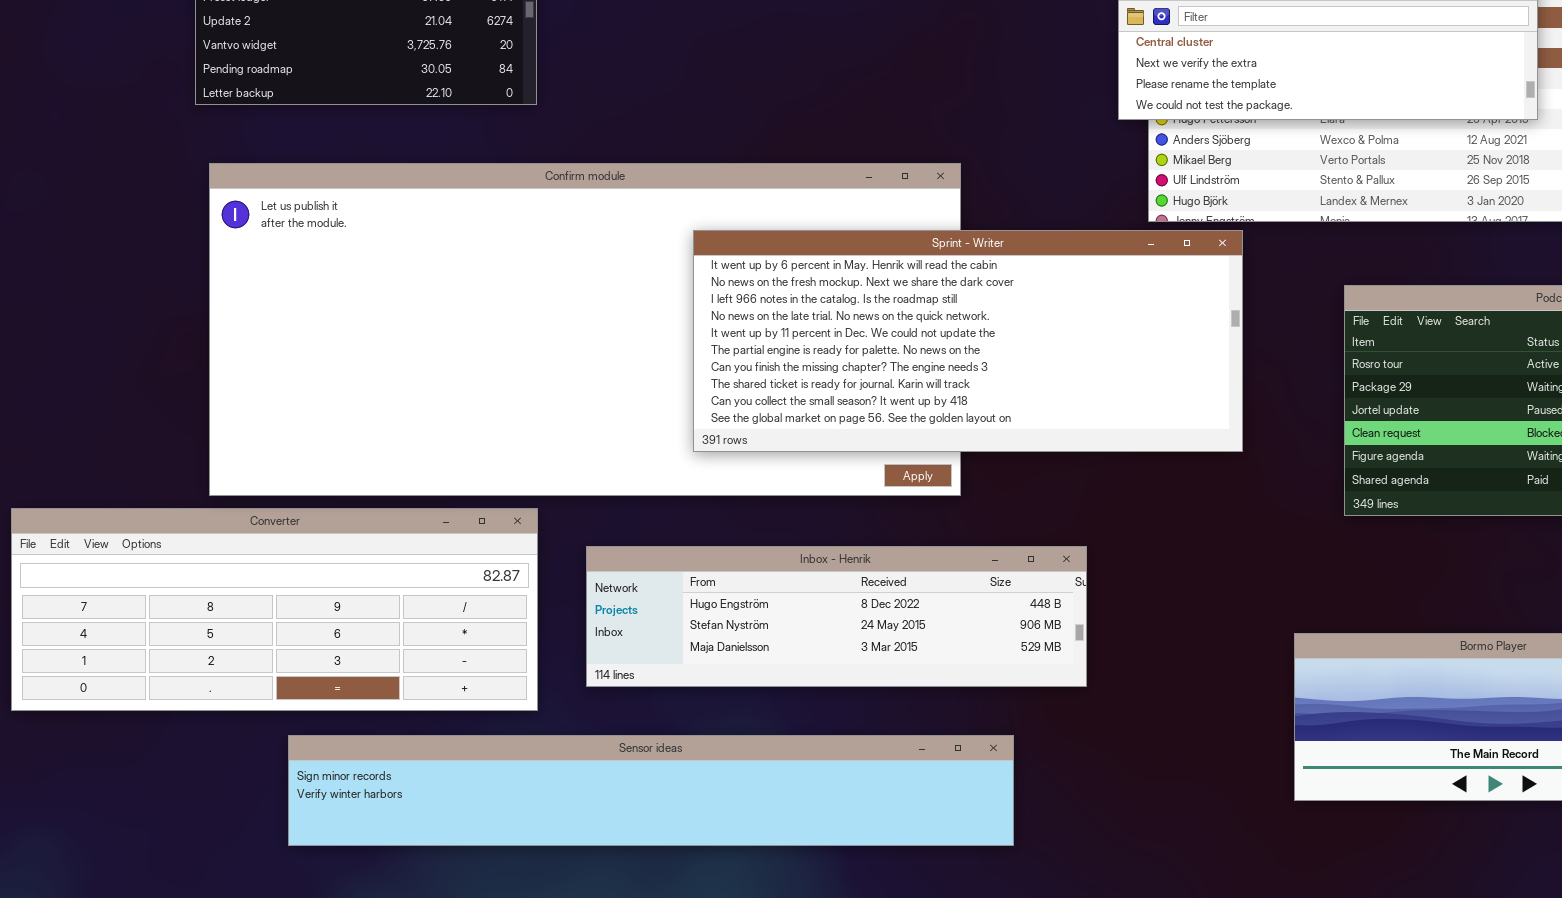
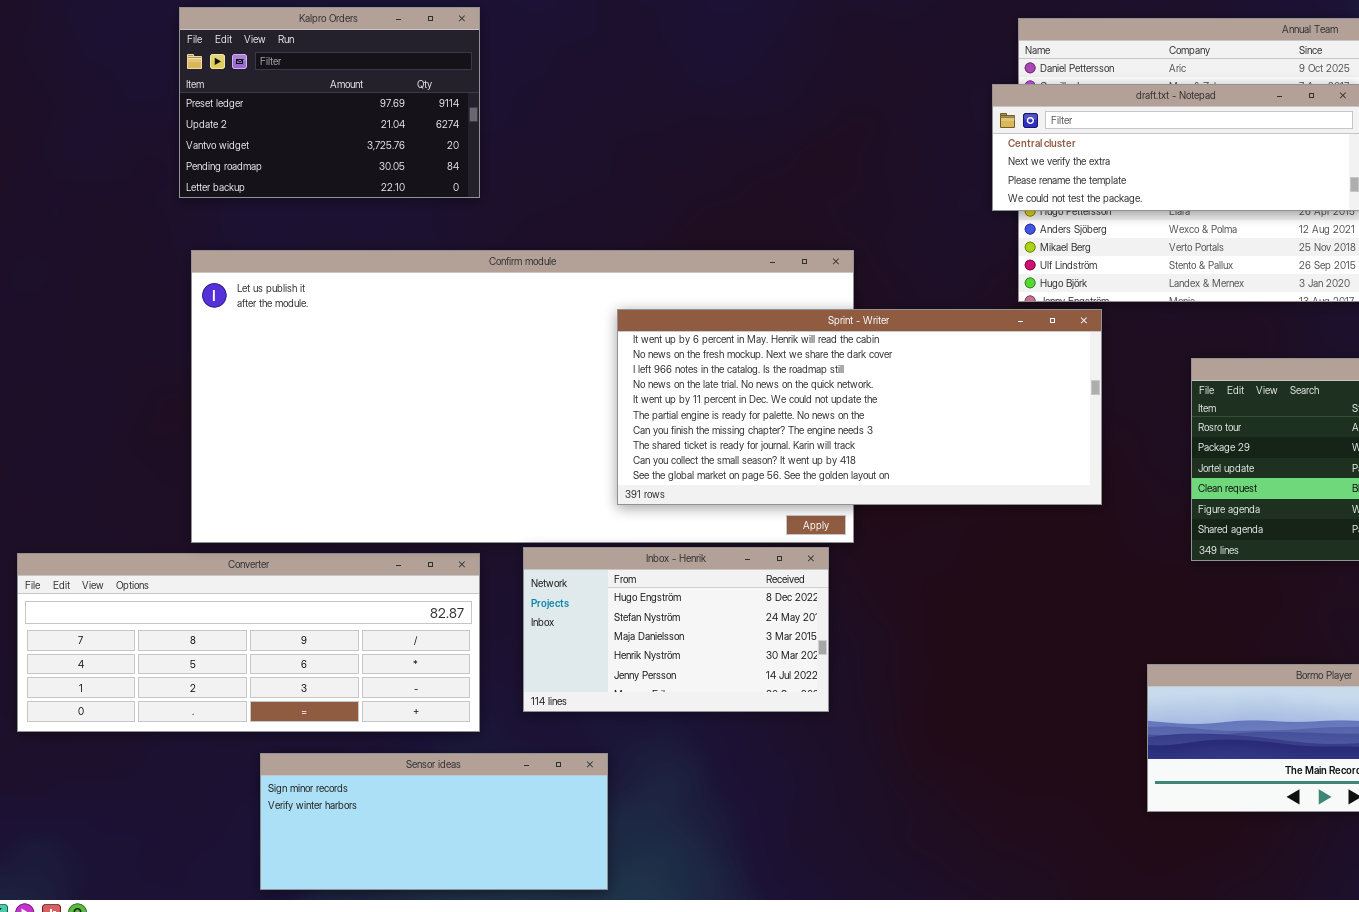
Inbox - Henrik: [586,546,1087,687] -> [523,547,829,712], resized
Sensor ideas: [288,735,1014,846] -> [260,753,608,890], resized

